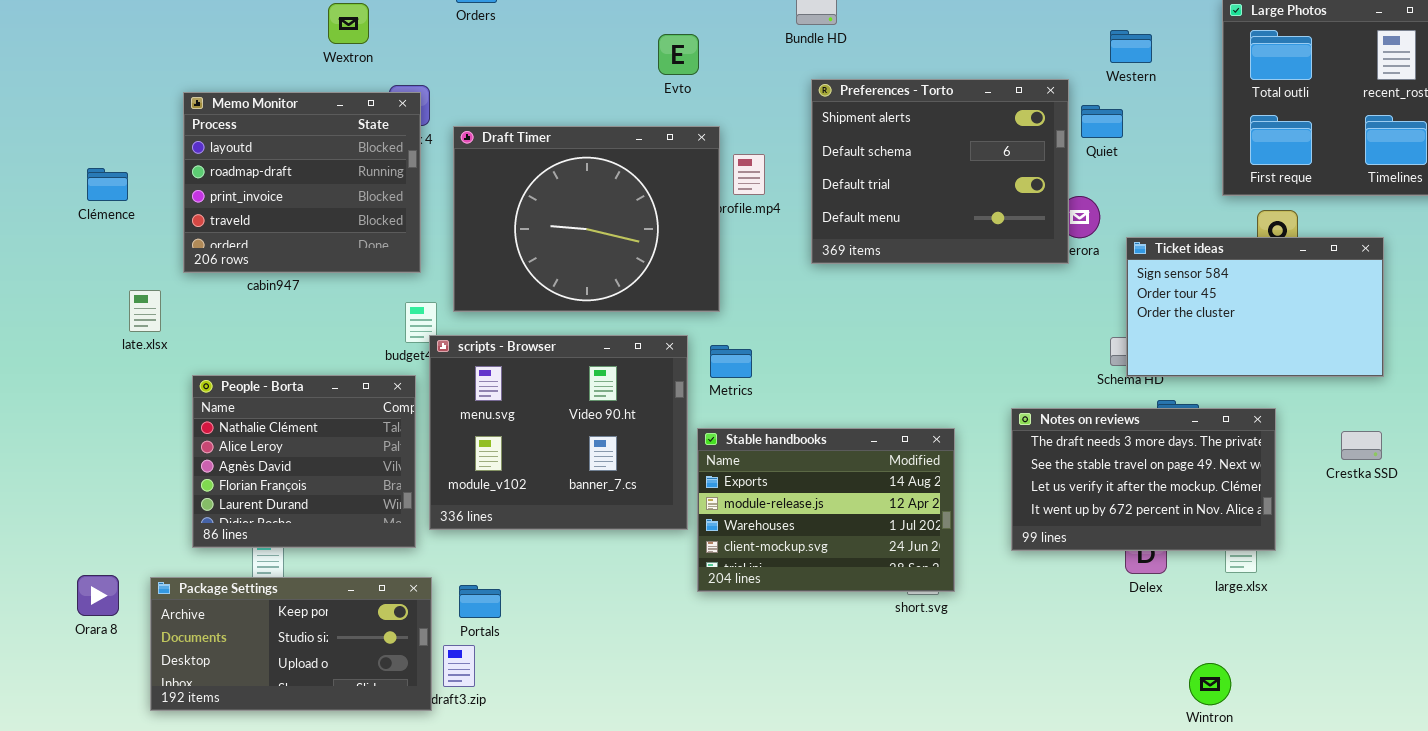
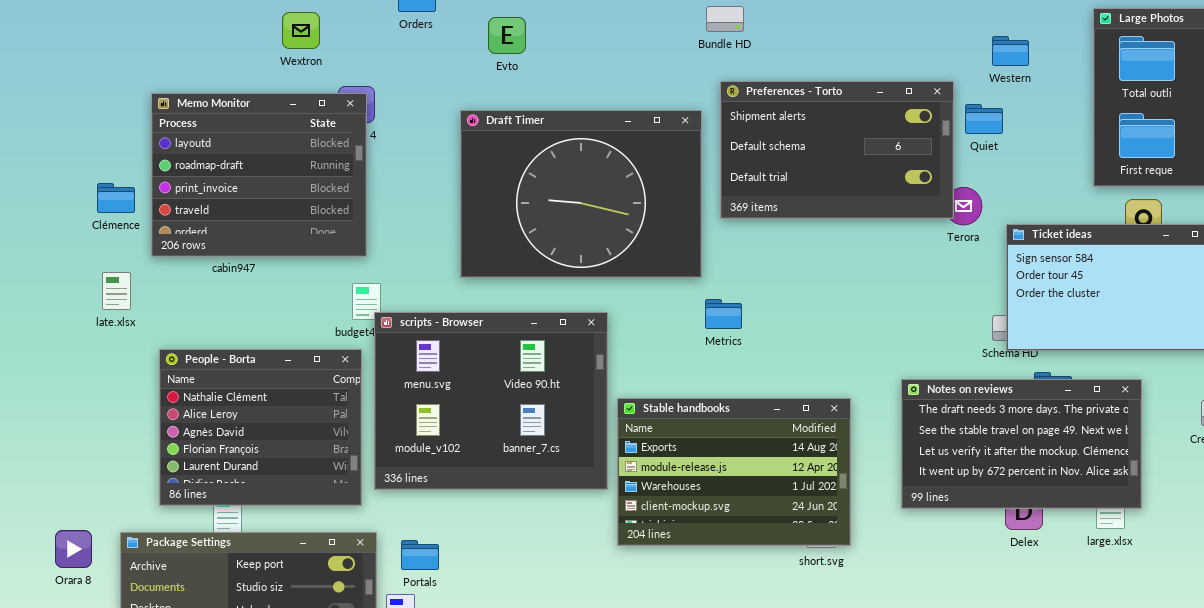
Evto: [658,34,699,75] -> [488,17,526,54], moved
Preferences - Torto: [811,79,1069,264] -> [720,81,954,219], resized
Draft Timer: [453,126,720,312] -> [460,110,702,278], moved
Clémence: [87,168,128,201] -> [97,183,135,213], moved
Metrics: [710,345,752,378] -> [705,299,742,329], moved

